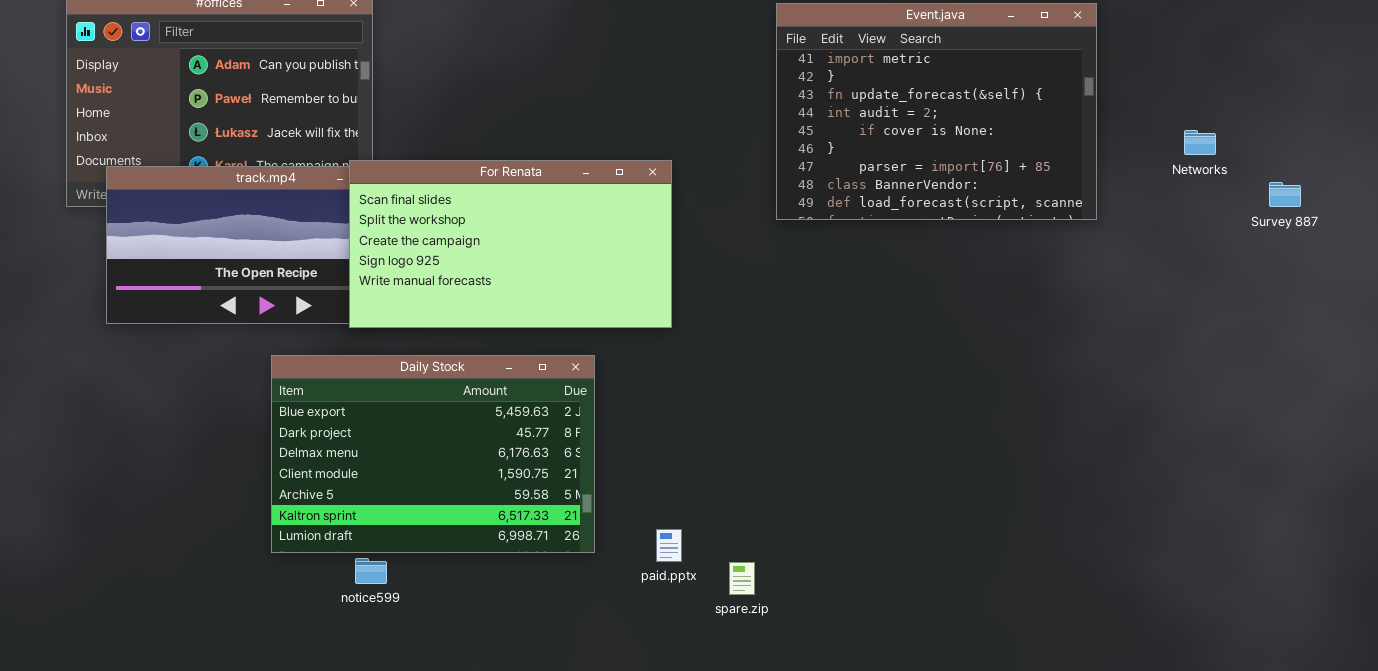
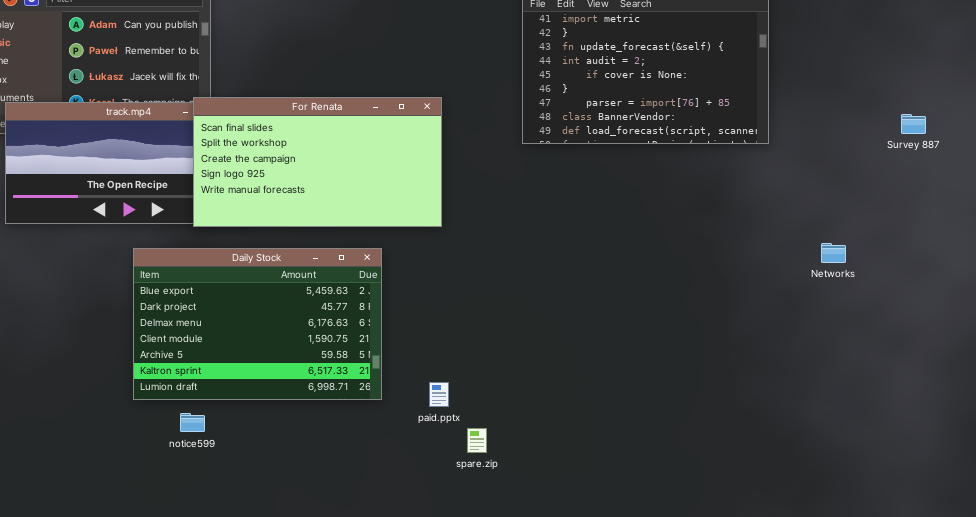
Networks: [1184,130,1216,155] -> [821,243,846,263], moved
notice599: [355,558,387,584] -> [180,413,205,432], moved
spare.zip: [729,562,755,595] -> [467,428,487,453], moved

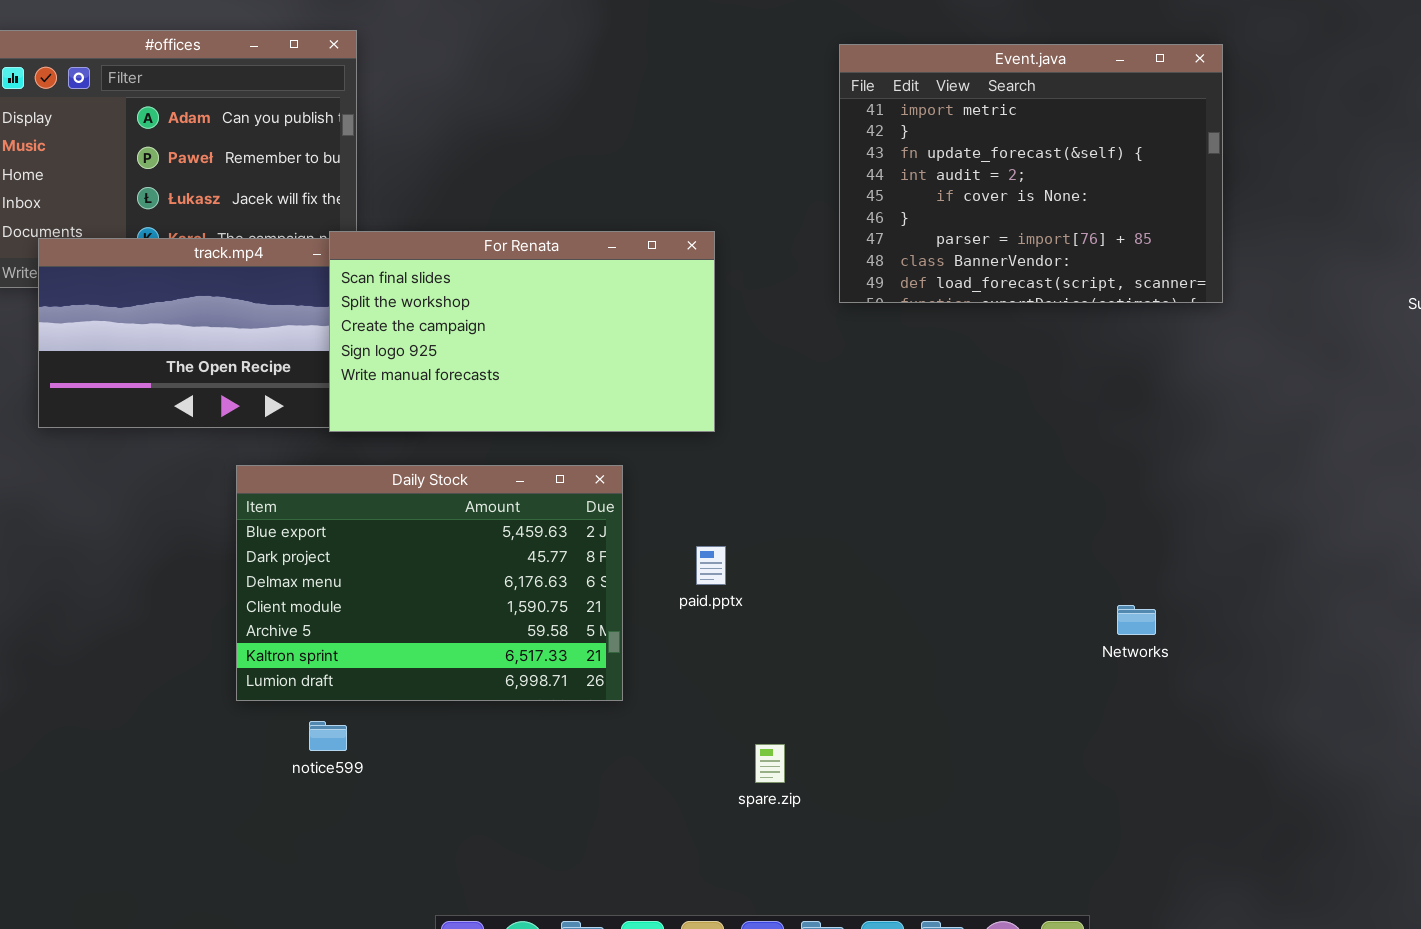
Networks: [821,243,846,263] -> [1117,605,1156,635], moved
paid.pptx: [429,382,449,407] -> [696,546,726,585], moved

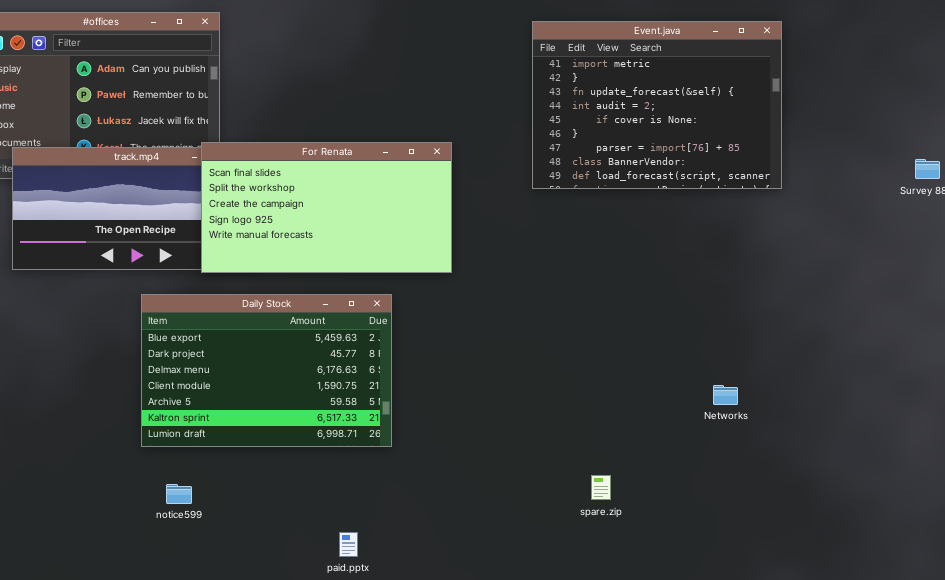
paid.pptx: [696,546,726,585] -> [339,532,358,557], moved
notice599: [309,721,347,751] -> [166,484,192,504], moved
spare.zip: [755,744,785,783] -> [591,475,611,500], moved

